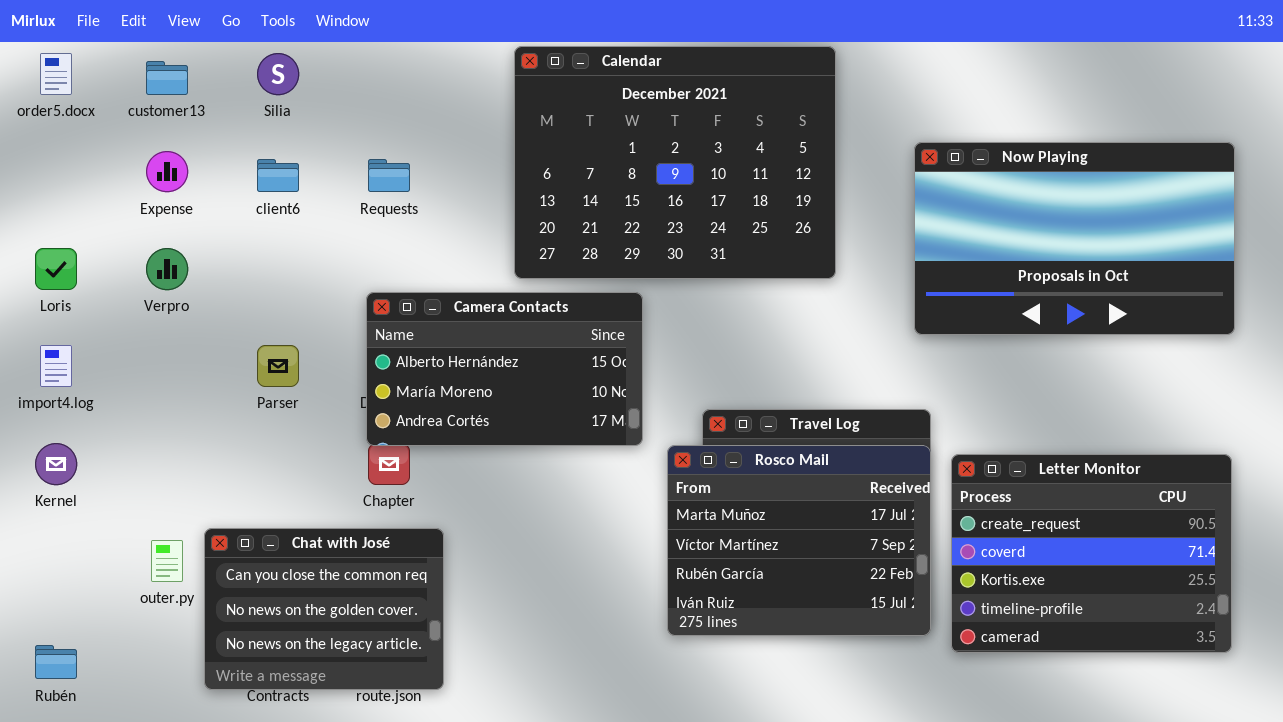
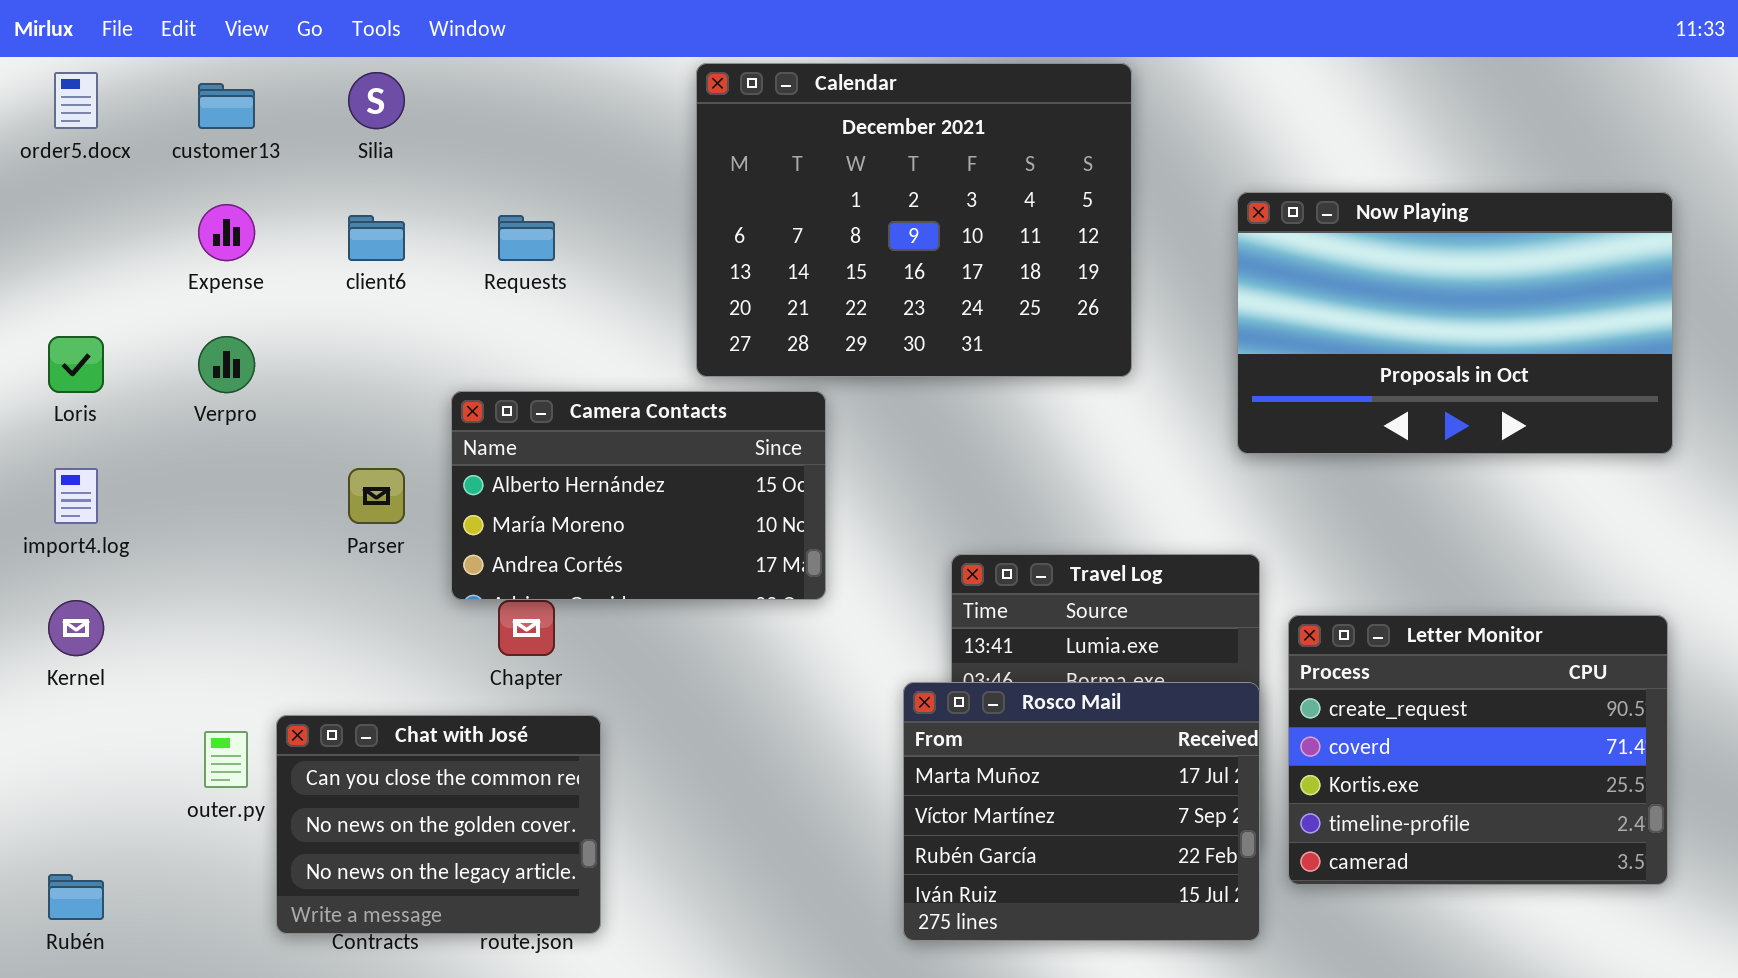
Camera Contacts: [366,292,643,446] -> [451,391,826,600], moved
Rosco Mail: [667,445,931,636] -> [903,682,1260,941], moved

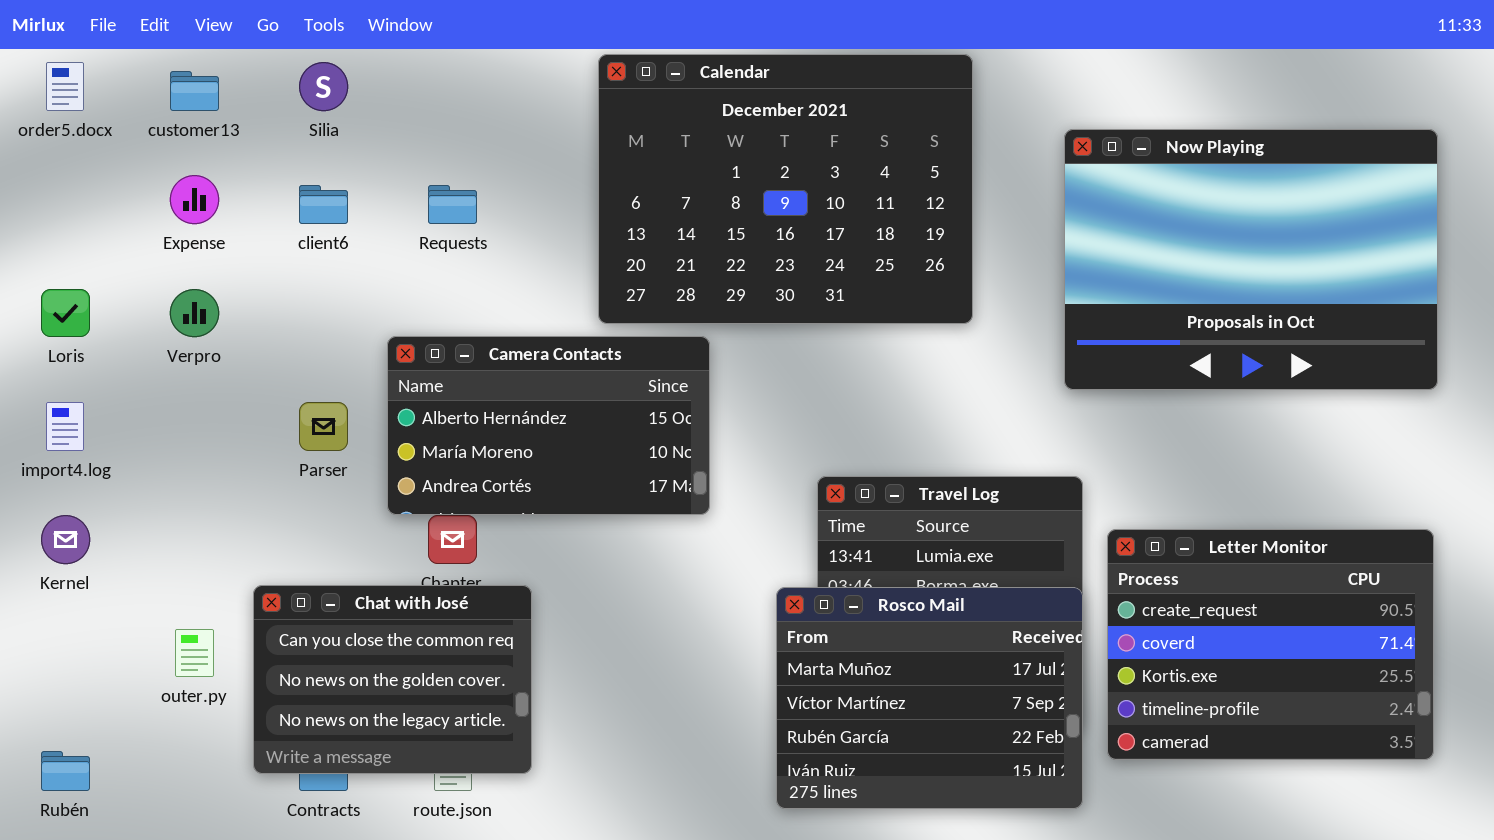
Now Playing: [1237,192,1673,454] -> [1064,129,1438,390], resized
Chat with José: [276,715,601,934] -> [253,585,532,774], moved

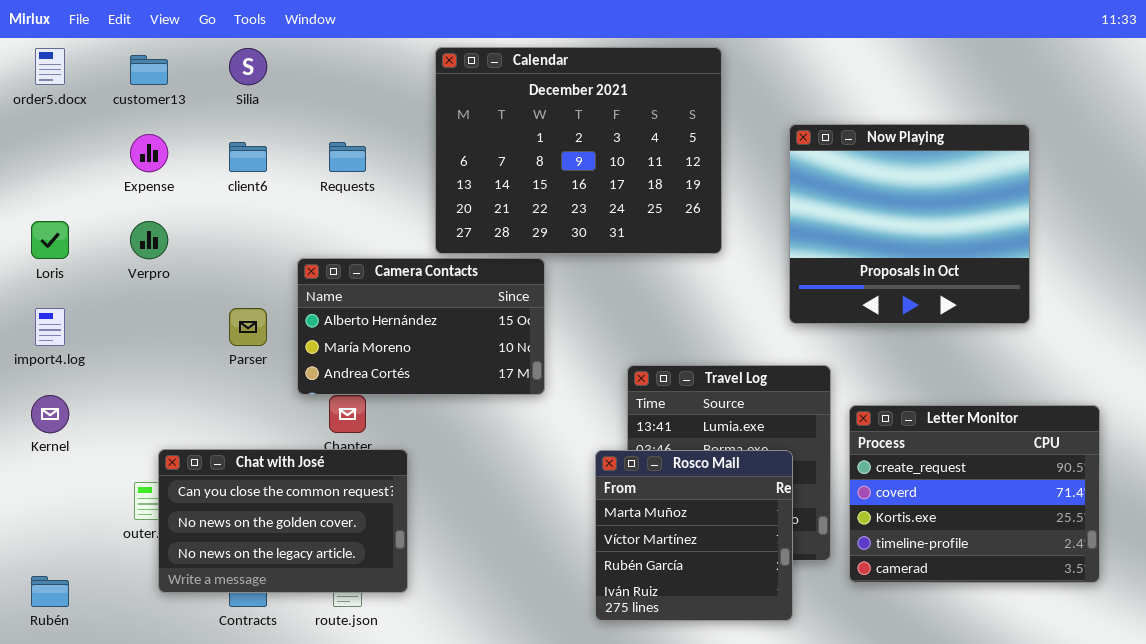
Calendar: [598,54,973,324] -> [435,47,722,254], moved
Now Playing: [1064,129,1438,390] -> [789,124,1030,324], moved, resized
Chat with José: [253,585,532,774] -> [158,449,408,593], resized
Rosco Mail: [776,587,1083,809] -> [595,450,793,621], resized

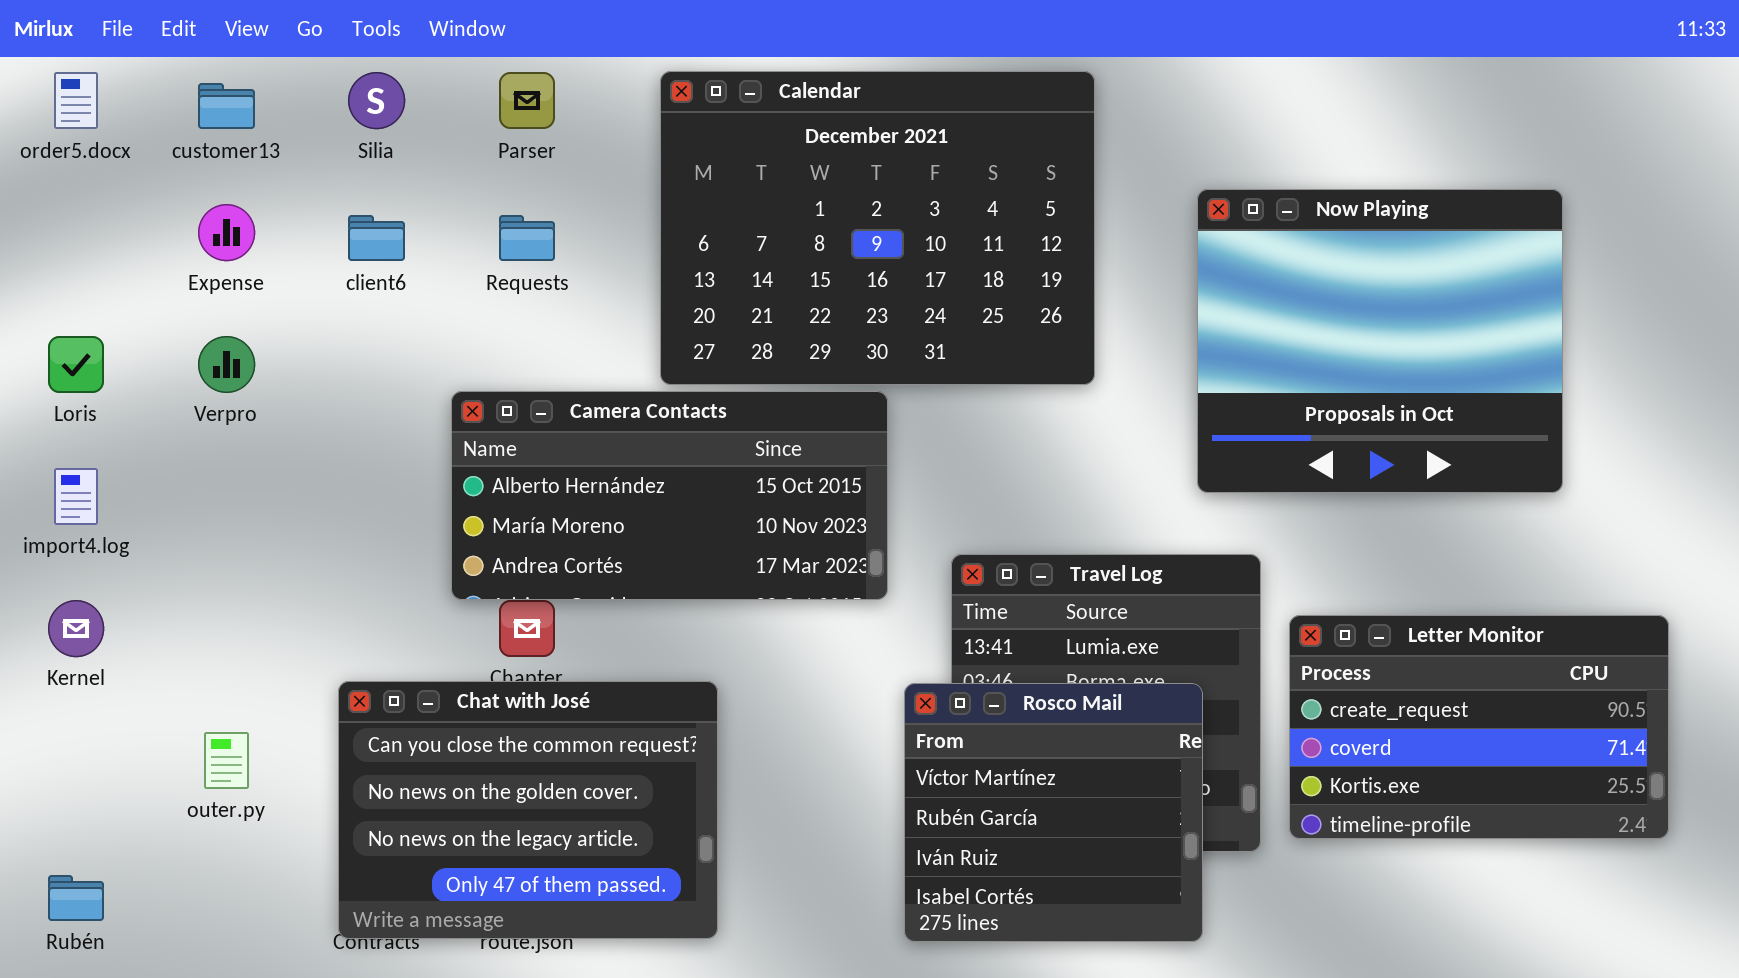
Camera Contacts: [297,258,545,395] -> [451,391,888,600], resized
Parser: [229,308,267,346] -> [499,72,555,129], moved
Letter Monitor: [849,405,1100,583] -> [1289,615,1669,839], resized
Chat with José: [158,449,408,593] -> [338,681,718,939], moved, resized
Rosco Mail: [595,450,793,621] -> [904,683,1203,942], scrolled down 1 row

